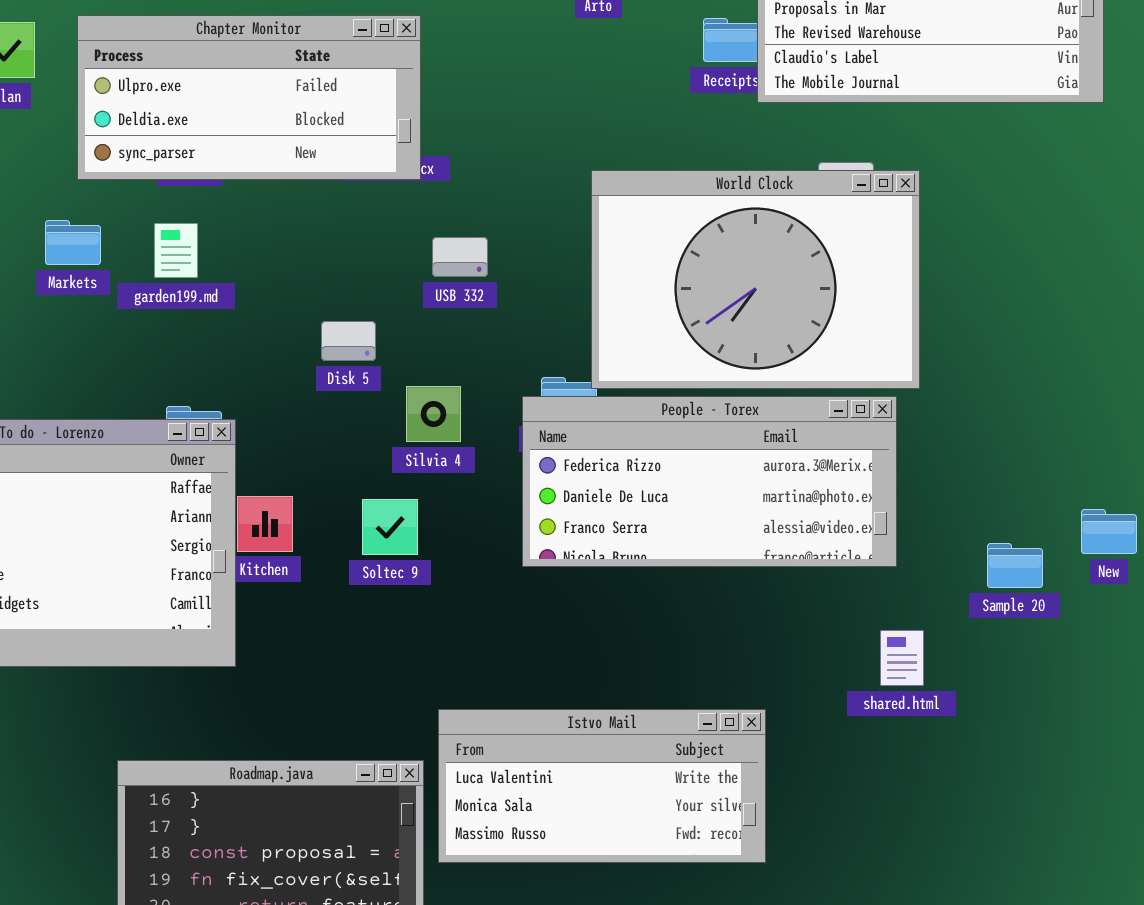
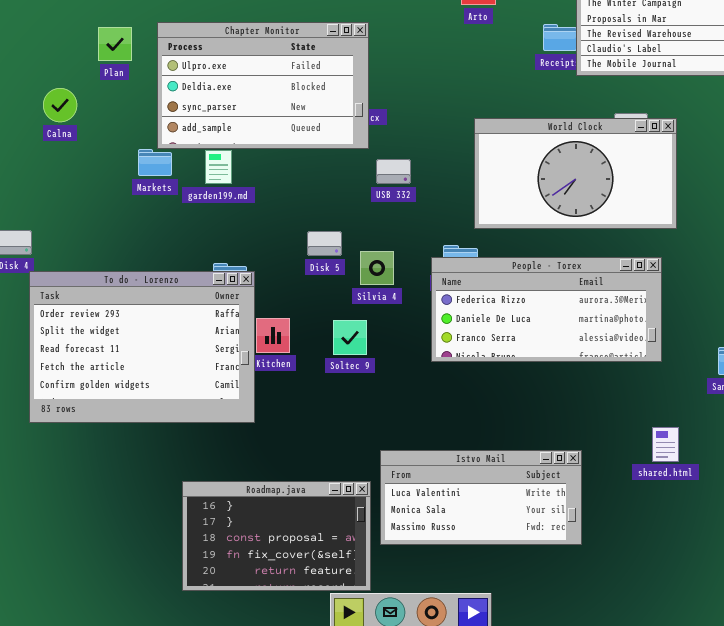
Chapter Monitor: [77,15,421,180] -> [157,22,369,149], resized
World Clock: [591,170,920,389] -> [474,118,677,229], resized
Disk 5: [321,321,376,361] -> [307,231,342,256], moved
shared.html: [880,630,924,686] -> [652,427,679,462], moved

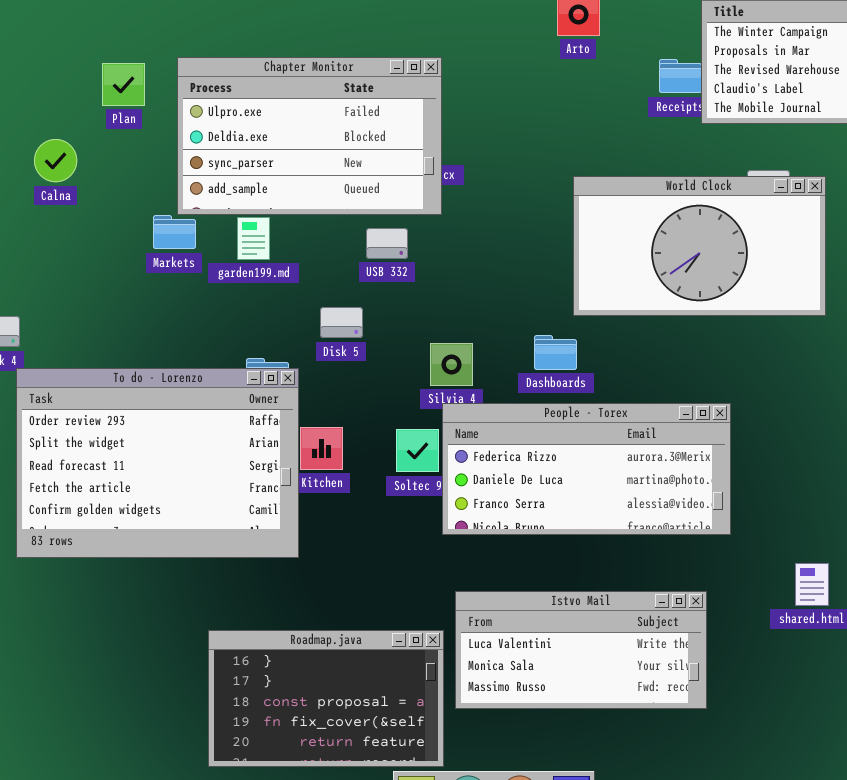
USB 332: [376,159,411,184] -> [366,228,408,259], moved
Disk 5: [307,231,342,256] -> [320,307,363,338], moved
People - Torex: [431,257,662,362] -> [442,403,731,535], moved

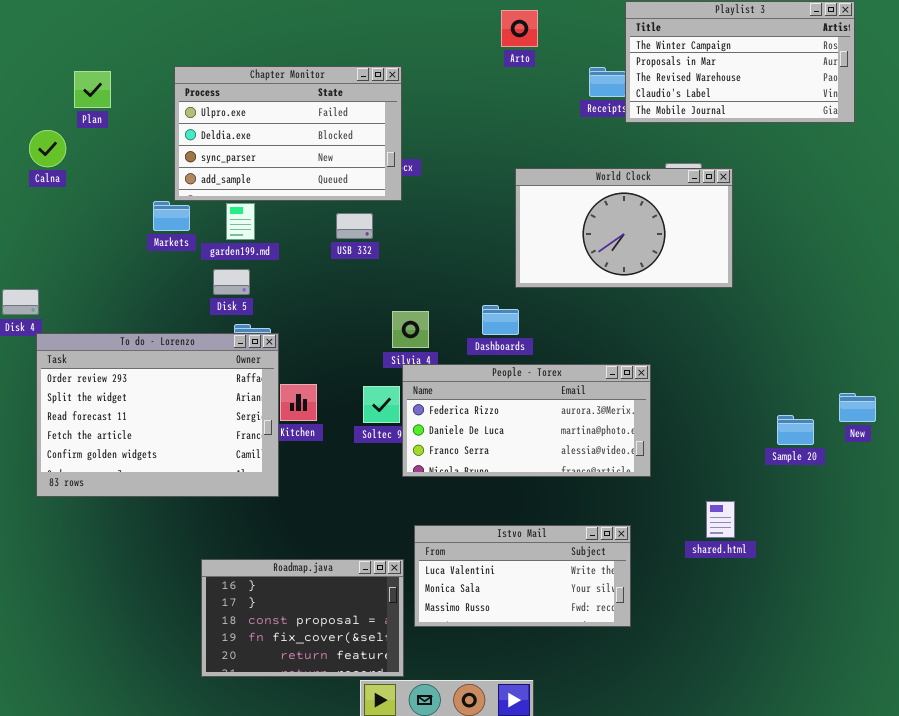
Plan: [102,63,145,106] -> [74,71,111,108], moved
Calna: [34,139,77,182] -> [29,130,66,167], moved
Disk 5: [320,307,363,338] -> [213,269,250,295], moved

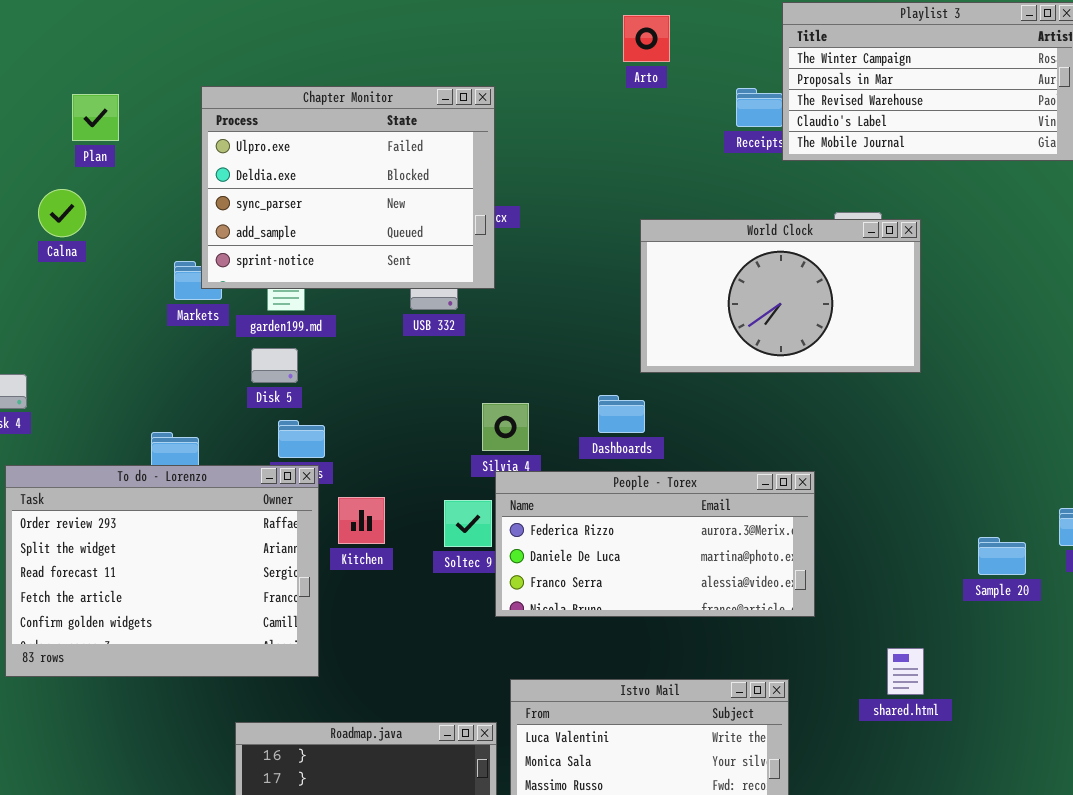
Chapter Monitor: [174,66,402,201] -> [201,86,495,289], resized
Calna: [29,130,66,167] -> [38,189,86,237], moved
To do - Lorenzo: [36,333,279,497] -> [5,465,319,677], moved

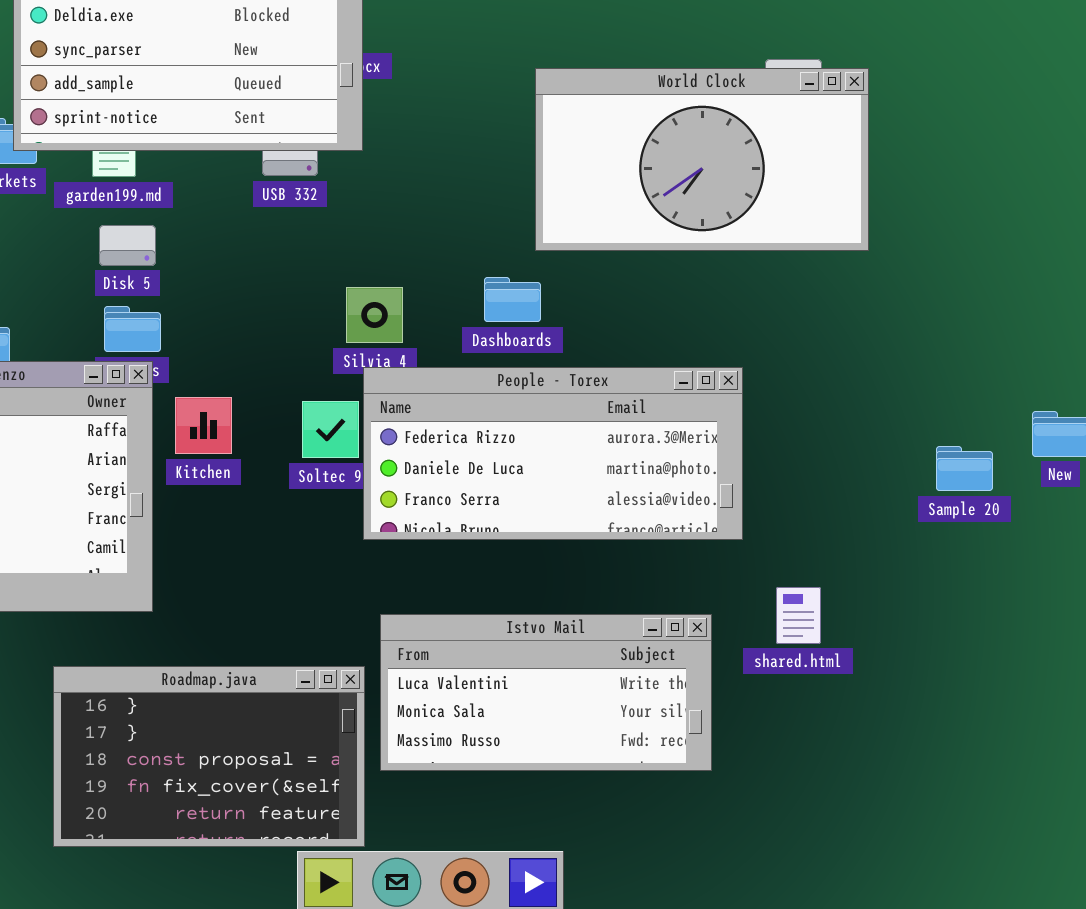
Disk 5: [251,348,298,383] -> [99,225,156,266], moved
shared.html: [887,648,924,695] -> [776,587,821,644], moved

